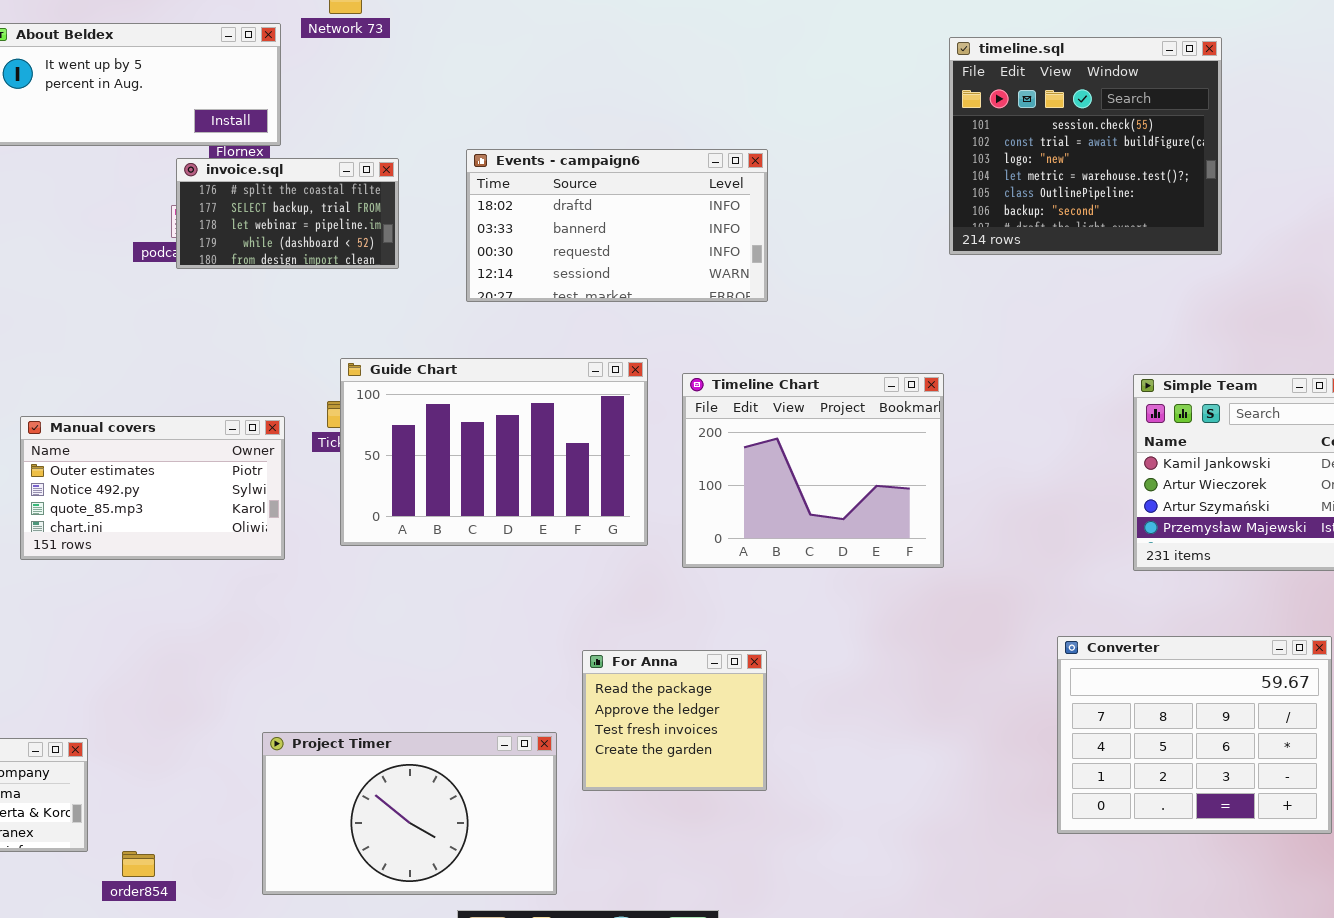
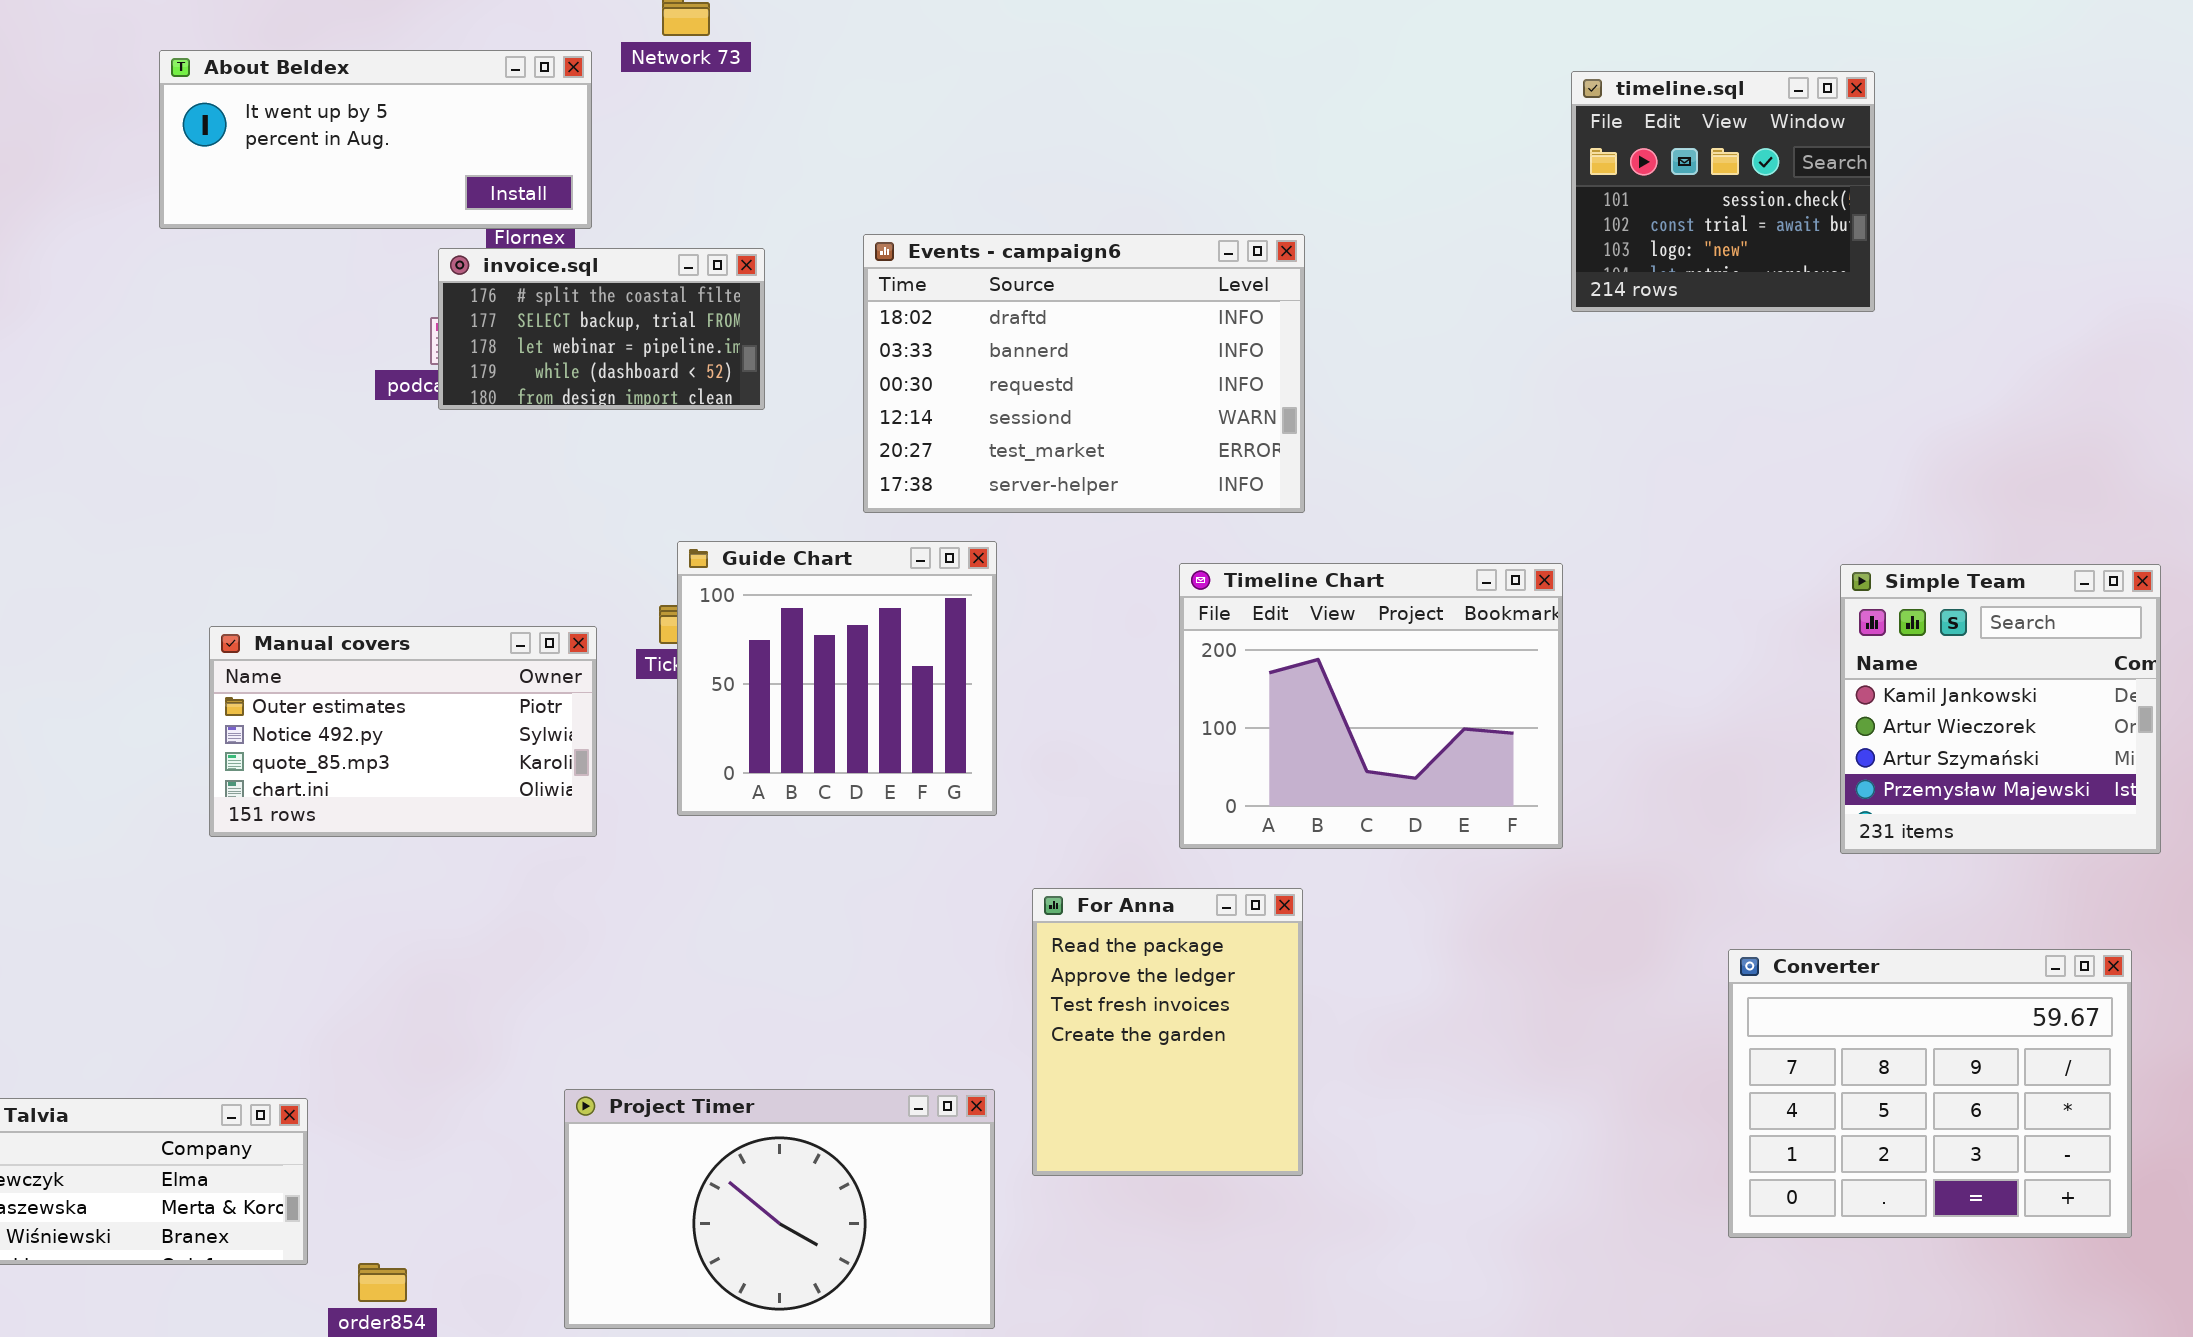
timeline.sql: [949,37,1222,255] -> [1571,71,1875,312], resized
Events - campaign6: [466,149,768,302] -> [863,234,1305,513], resized
Guide Chart: [340,358,648,546] -> [677,541,997,816], resized
For Anna: [582,650,767,791] -> [1032,888,1303,1176], resized

